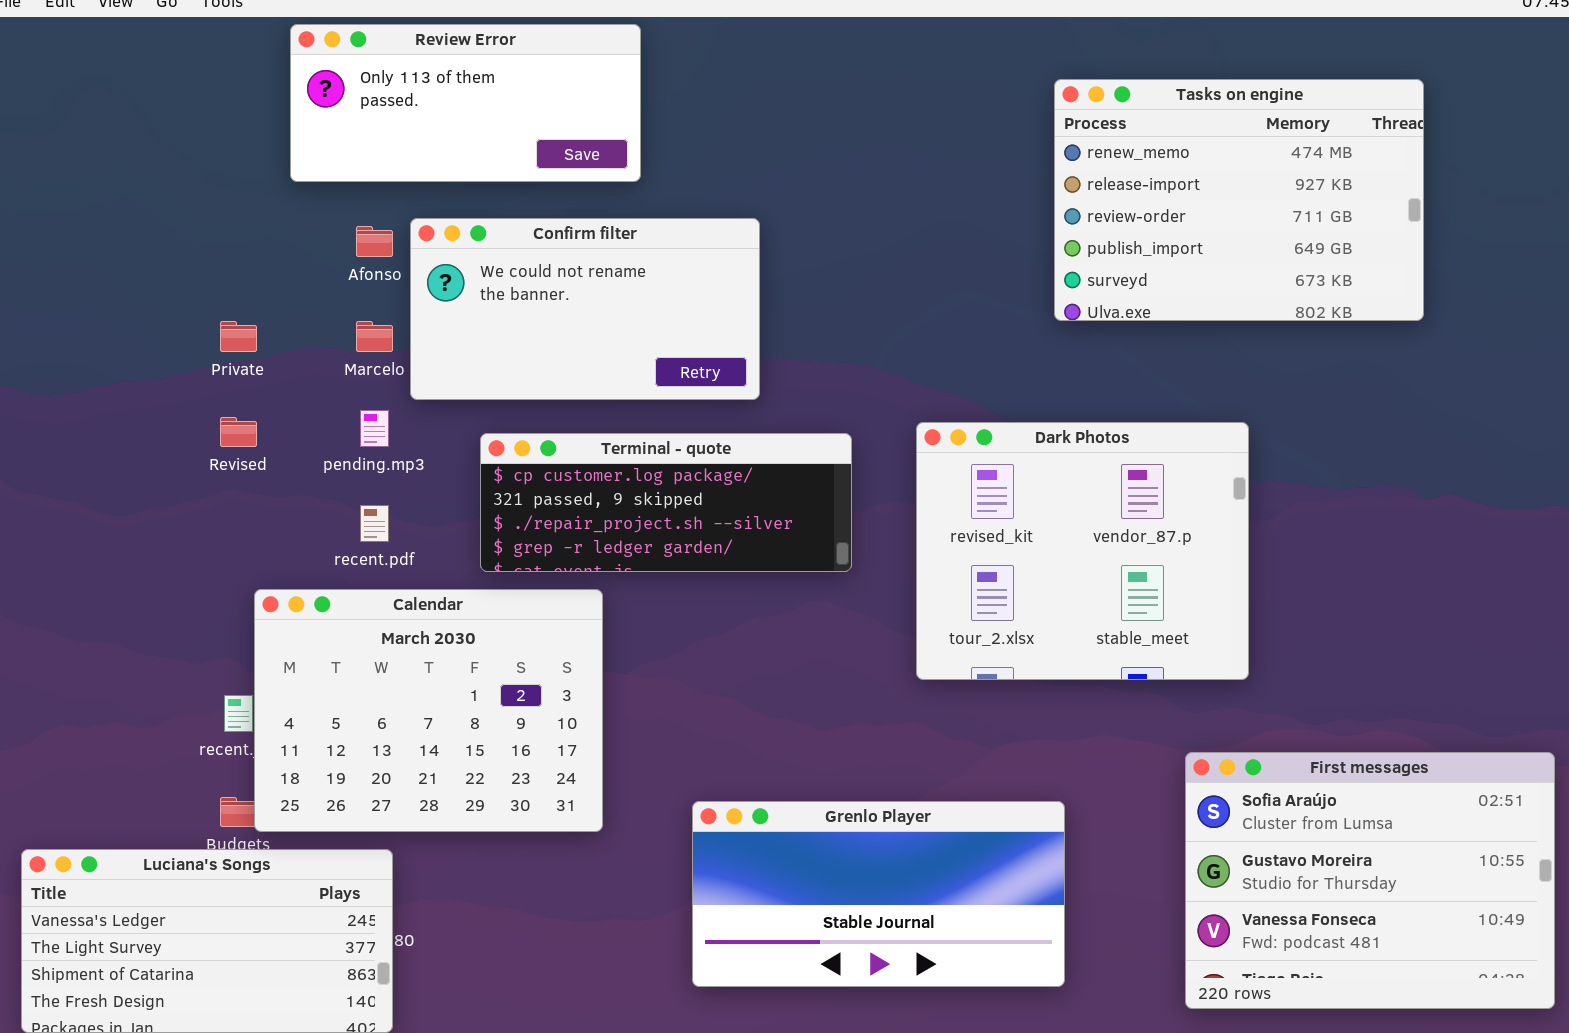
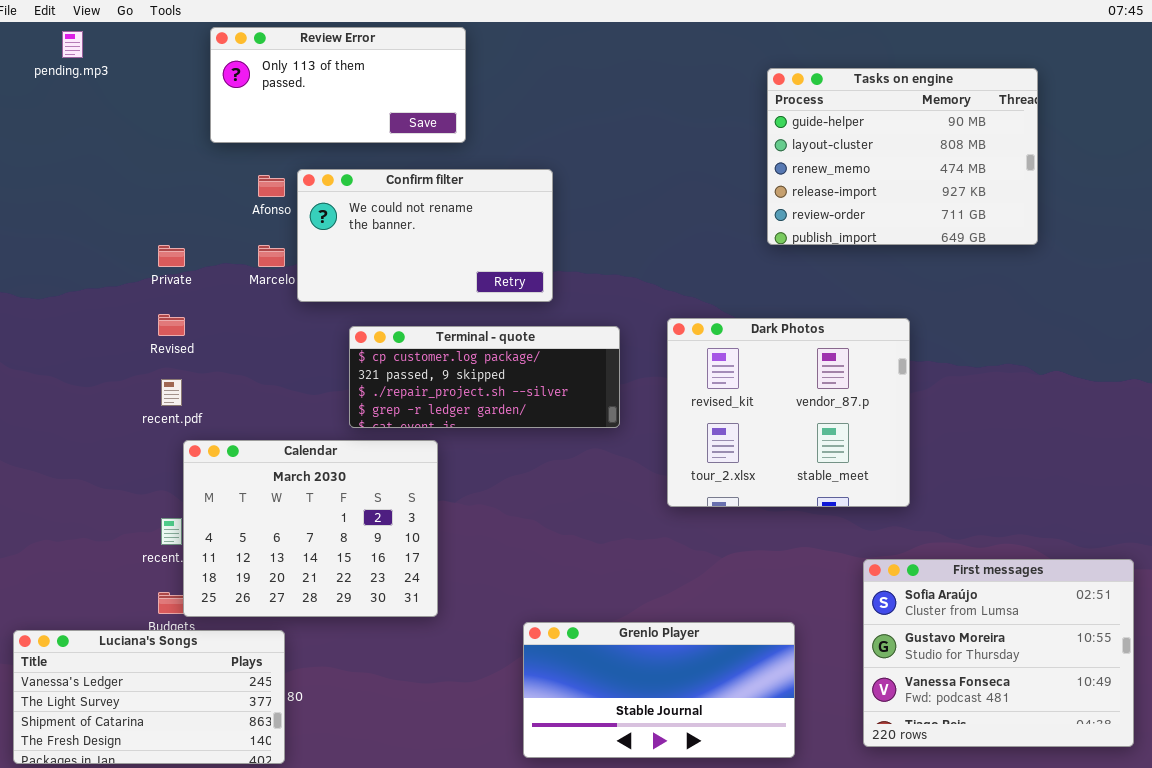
Tasks on engine: [1054,79,1424,321] -> [767,68,1038,245], scrolled up 2 rows
pending.mp3: [360,410,389,447] -> [62,31,83,58], moved
recent.pdf: [360,505,389,542] -> [161,379,182,406], moved
Grenlo Player: [692,801,1065,987] -> [523,622,795,758], moved

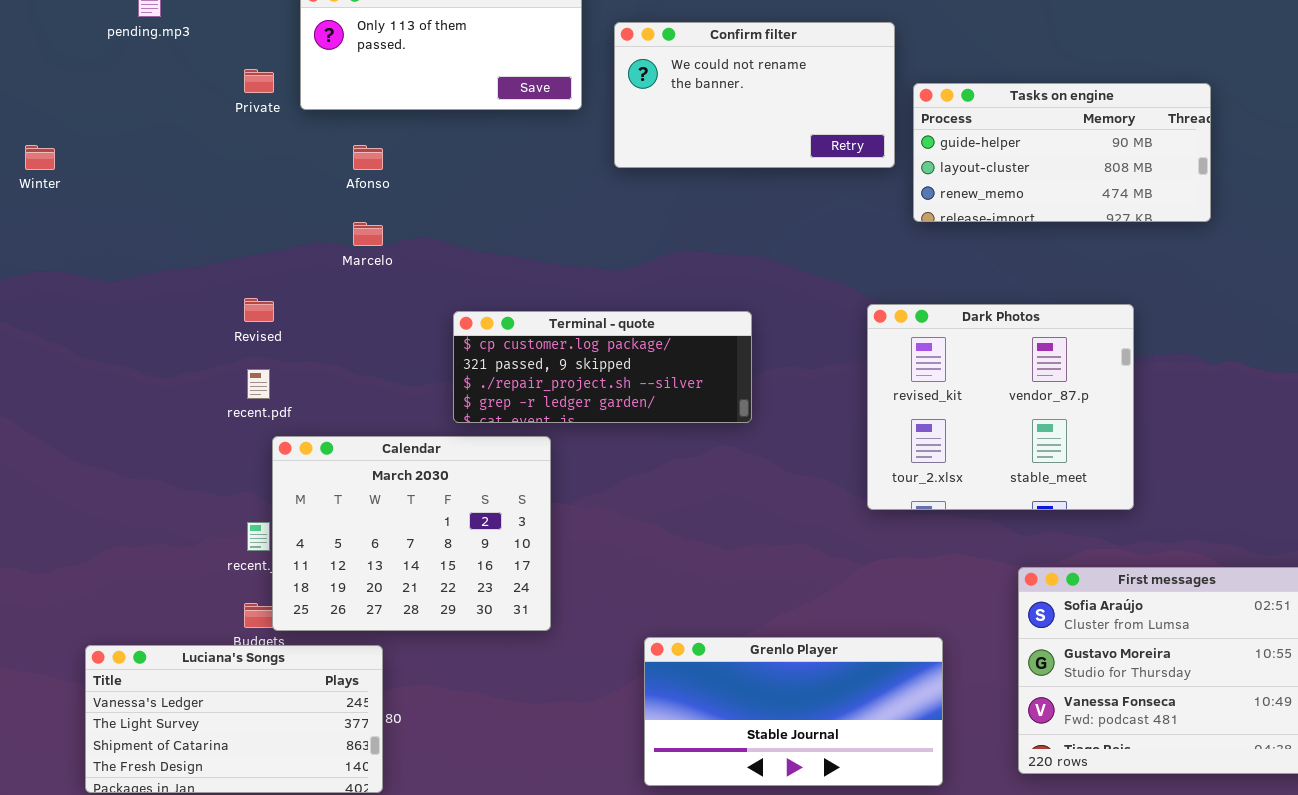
Tasks on engine: [767,68,1038,245] -> [913,83,1211,222], resized
Confirm filter: [297,169,553,302] -> [614,22,895,168], moved
Private: [158,245,185,267] -> [244,69,274,93], moved
Dark Photos: [667,318,910,507] -> [867,304,1134,510], moved

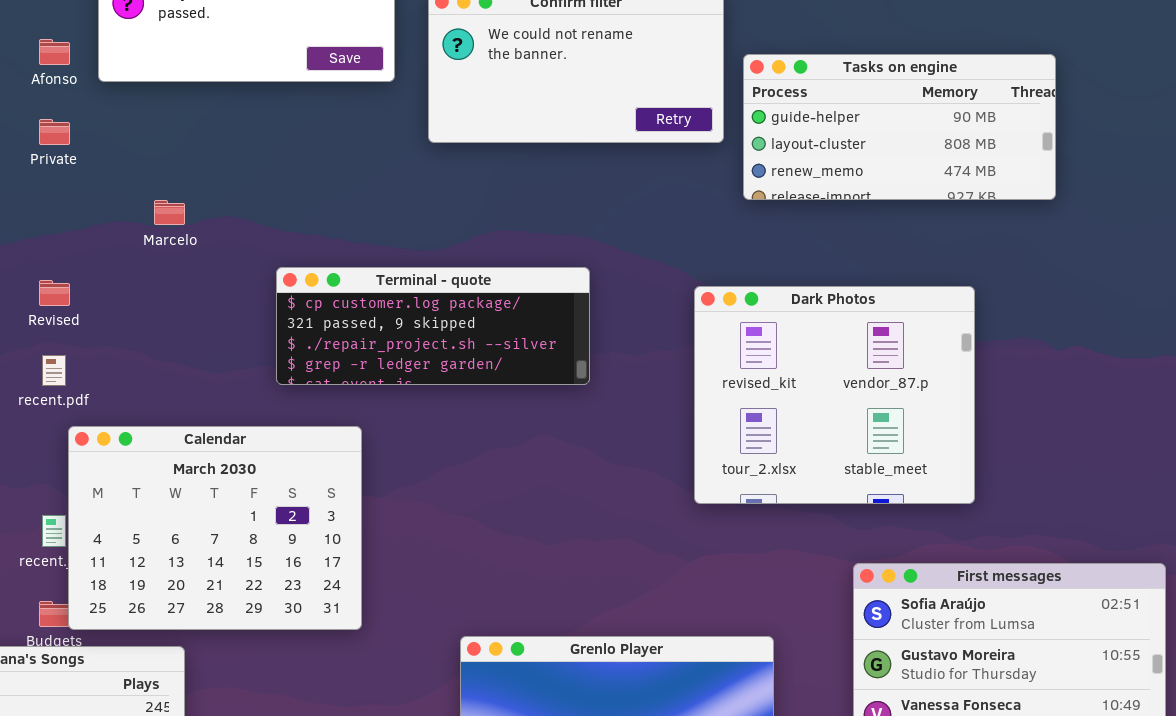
Private: [244,69,274,93] -> [39,119,70,145], moved
Afonso: [353,145,383,170] -> [39,39,70,65], moved
Terminal - quote: [453,311,752,423] -> [276,267,590,385], moved

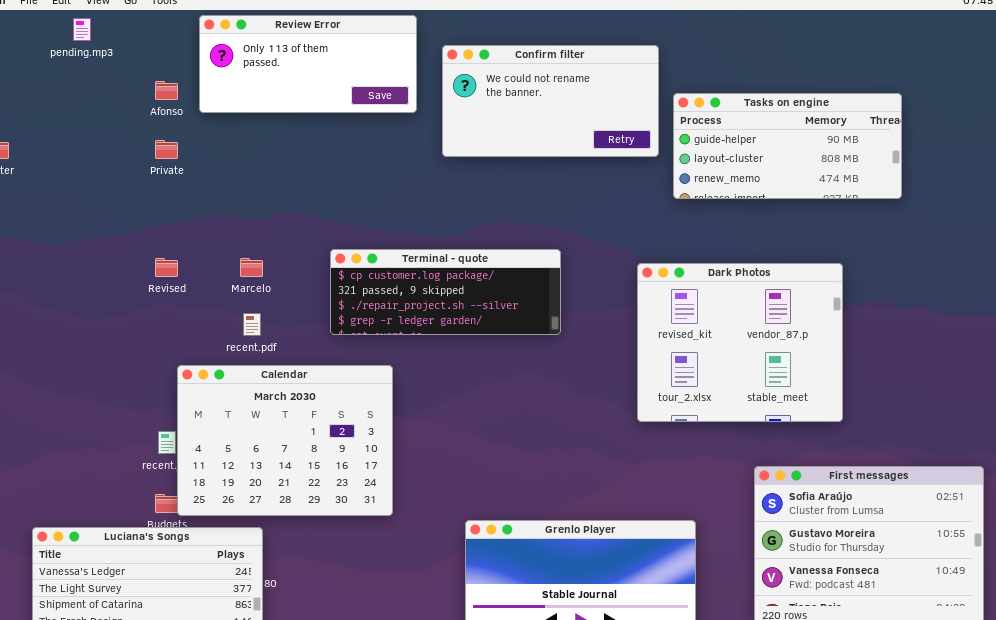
Marcelo: [154,200,185,225] -> [240,258,263,277], moved
recent.pdf: [42,355,66,386] -> [243,313,261,336], moved

